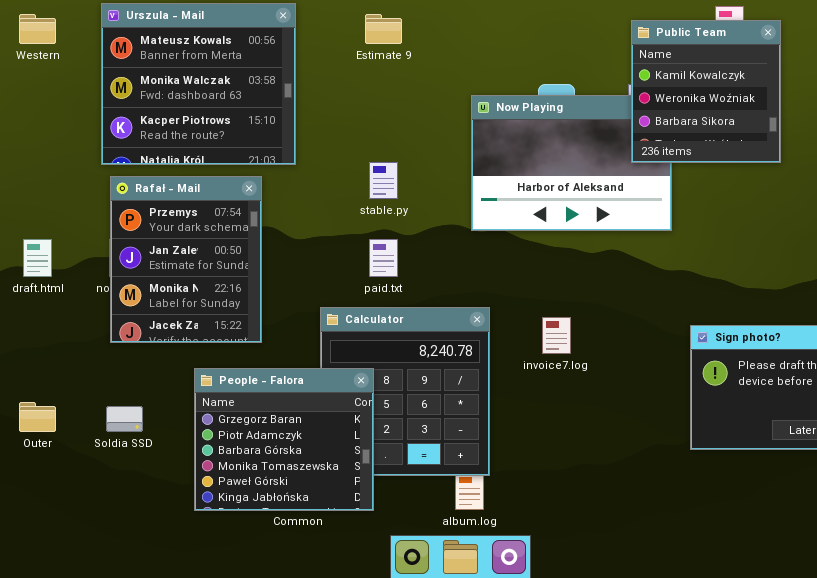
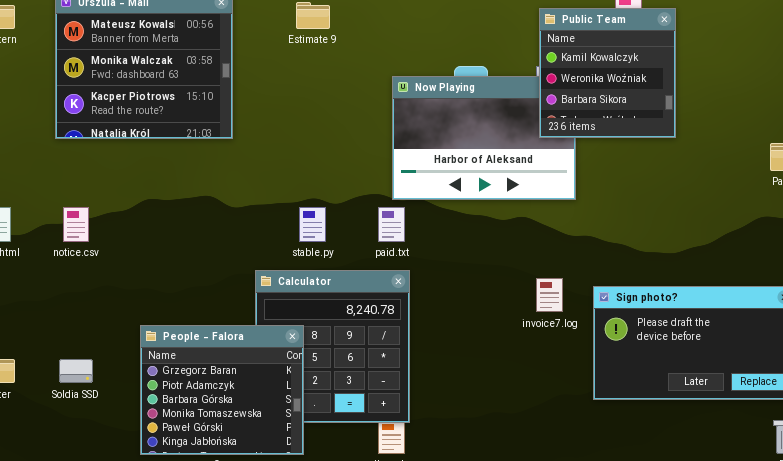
stable.py: [369,162,398,199] -> [299,207,326,242], moved
Rafał - Mail: [110,176,262,343] -> none, closed
paid.txt: [369,239,398,277] -> [378,207,405,242], moved
invoice7.log: [542,317,571,354] -> [536,278,563,312], moved

